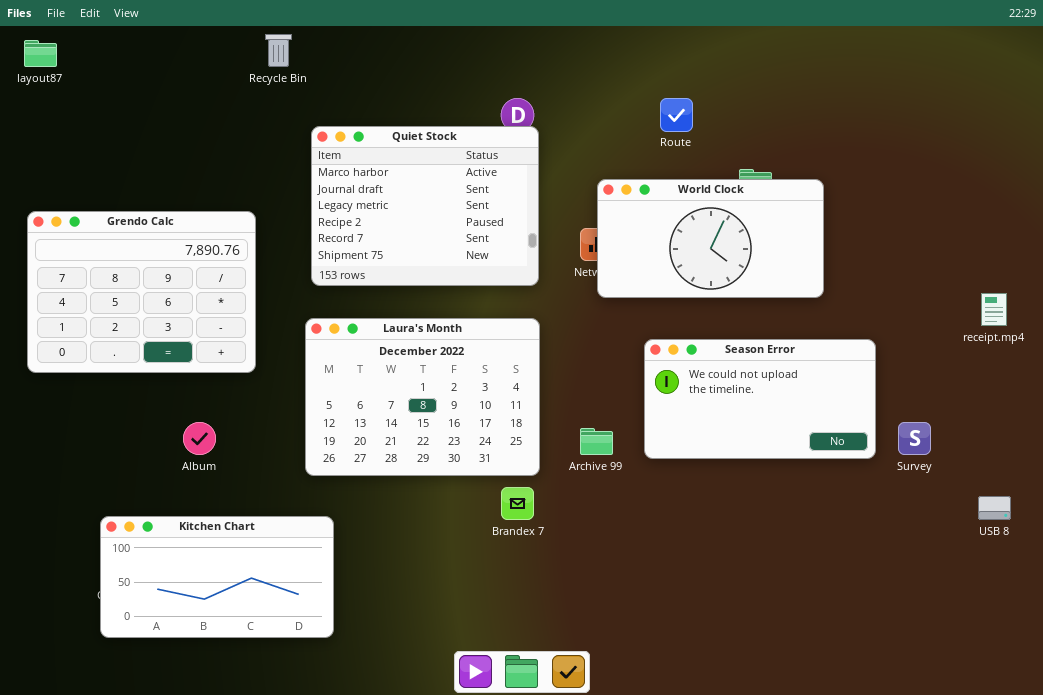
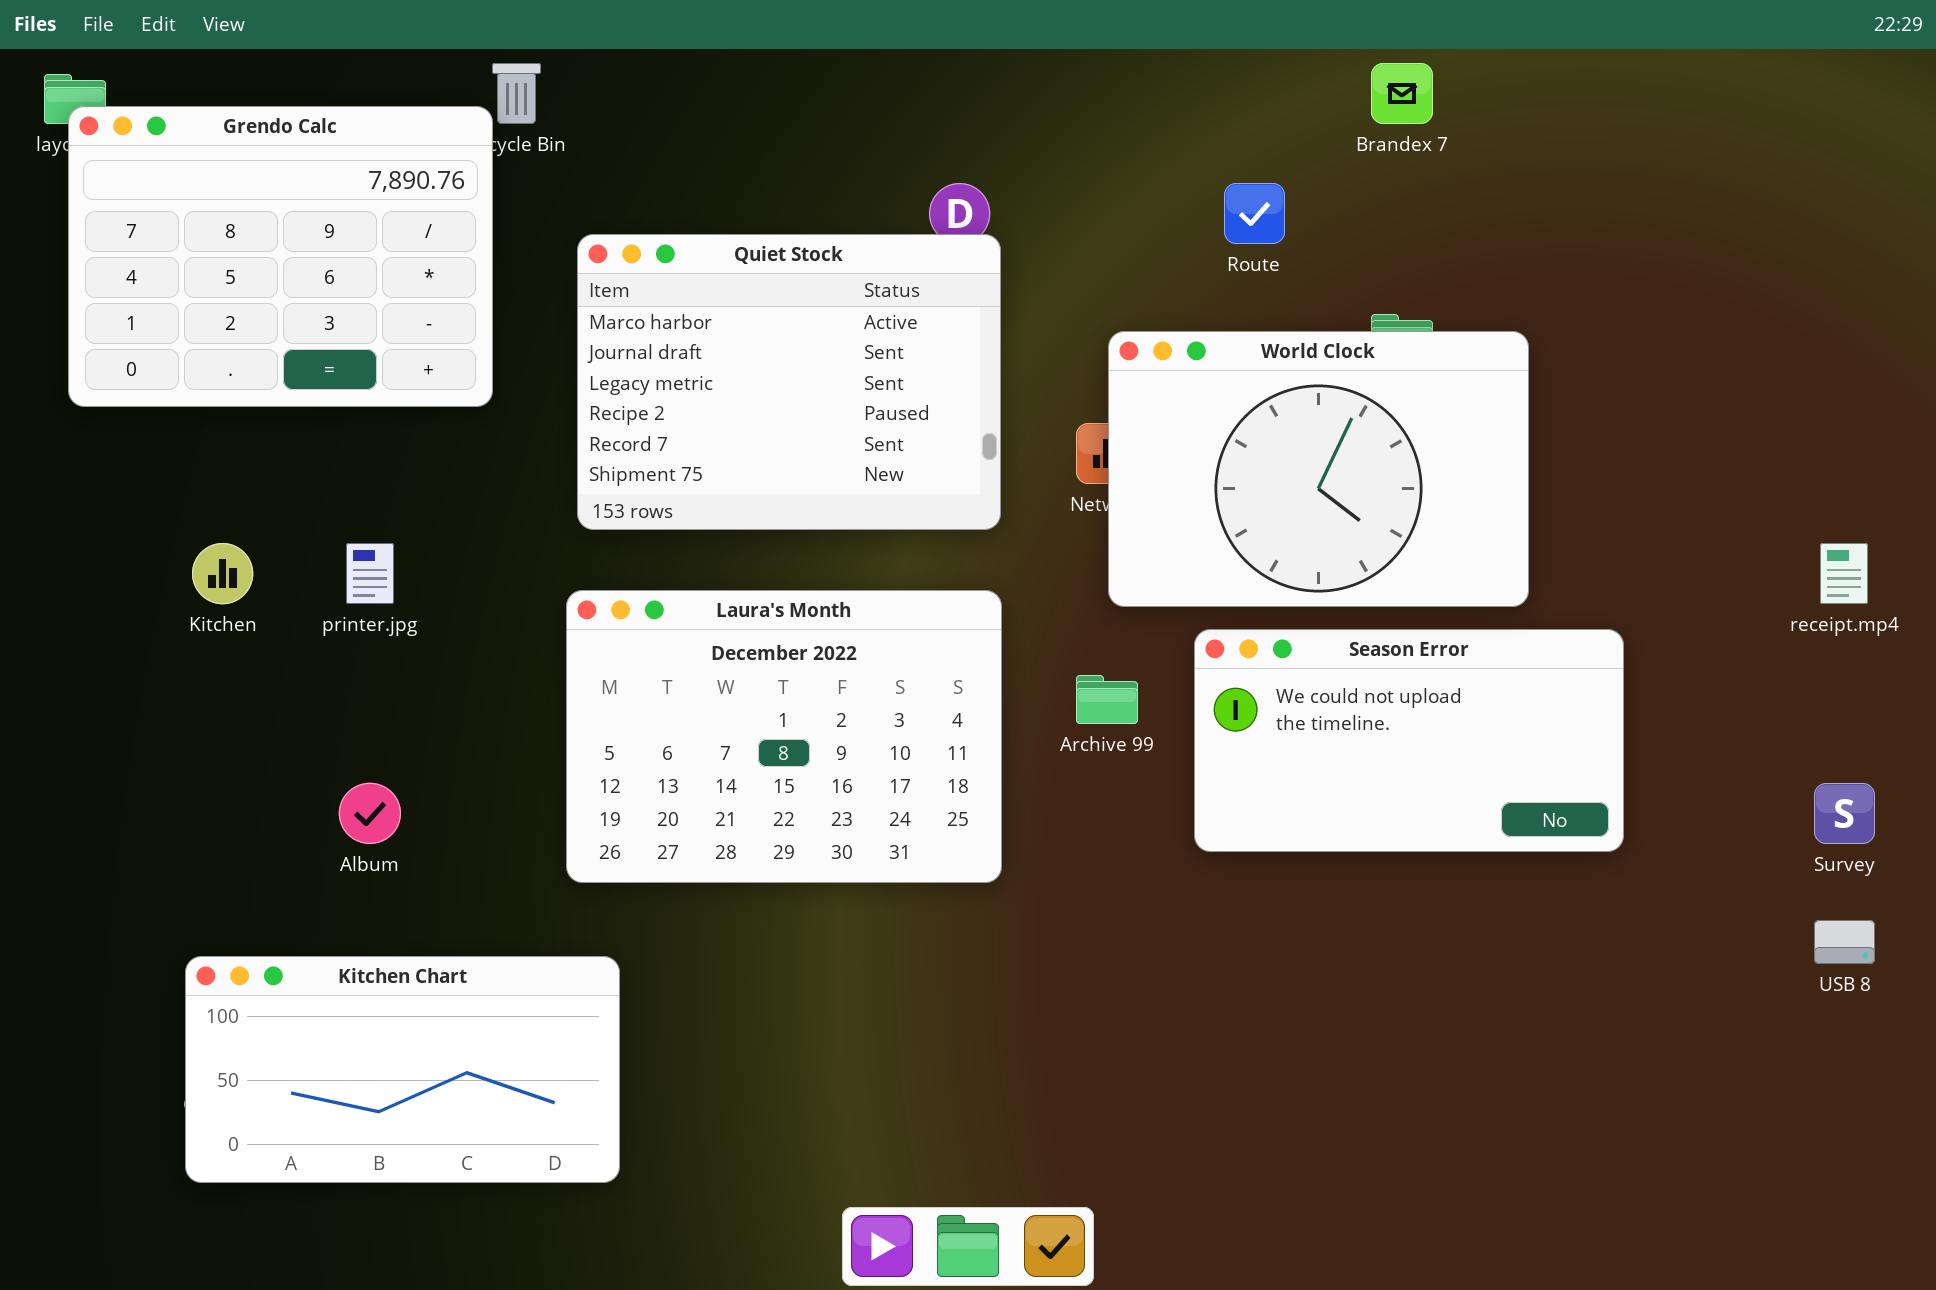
World Clock: [597,179,824,298] -> [1108,331,1529,607], resized
Grendo Calc: [27,211,256,373] -> [68,106,493,407], moved
Survey: [898,422,931,455] -> [1814,783,1875,844], moved
Archive 99: [580,428,613,455] -> [1076,675,1138,724], moved
Brandex 7: [501,487,534,520] -> [1371,63,1433,124], moved

